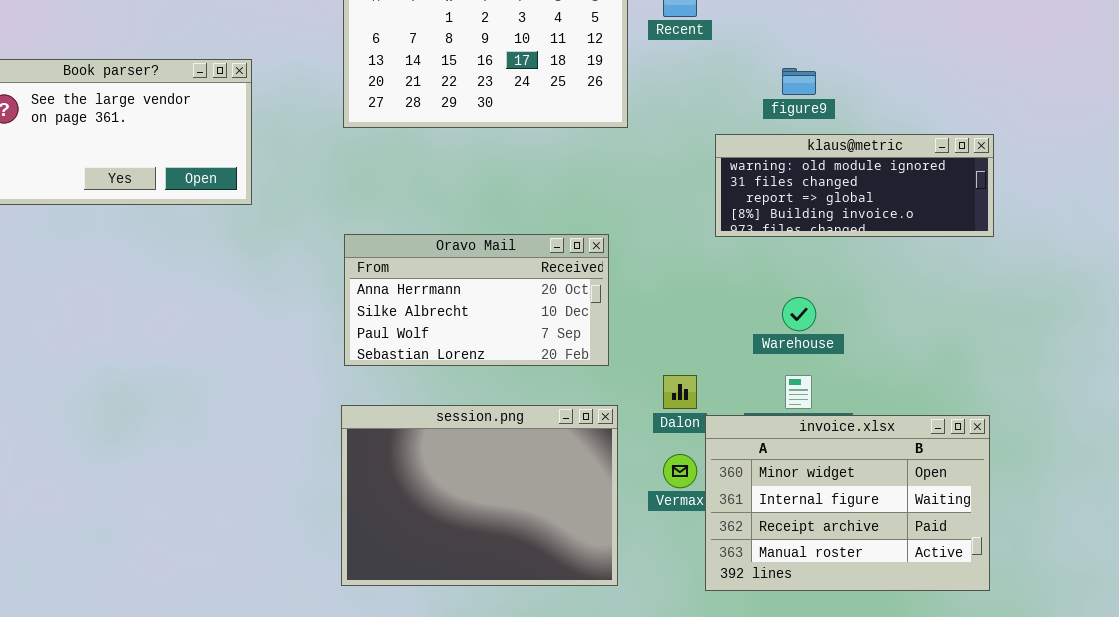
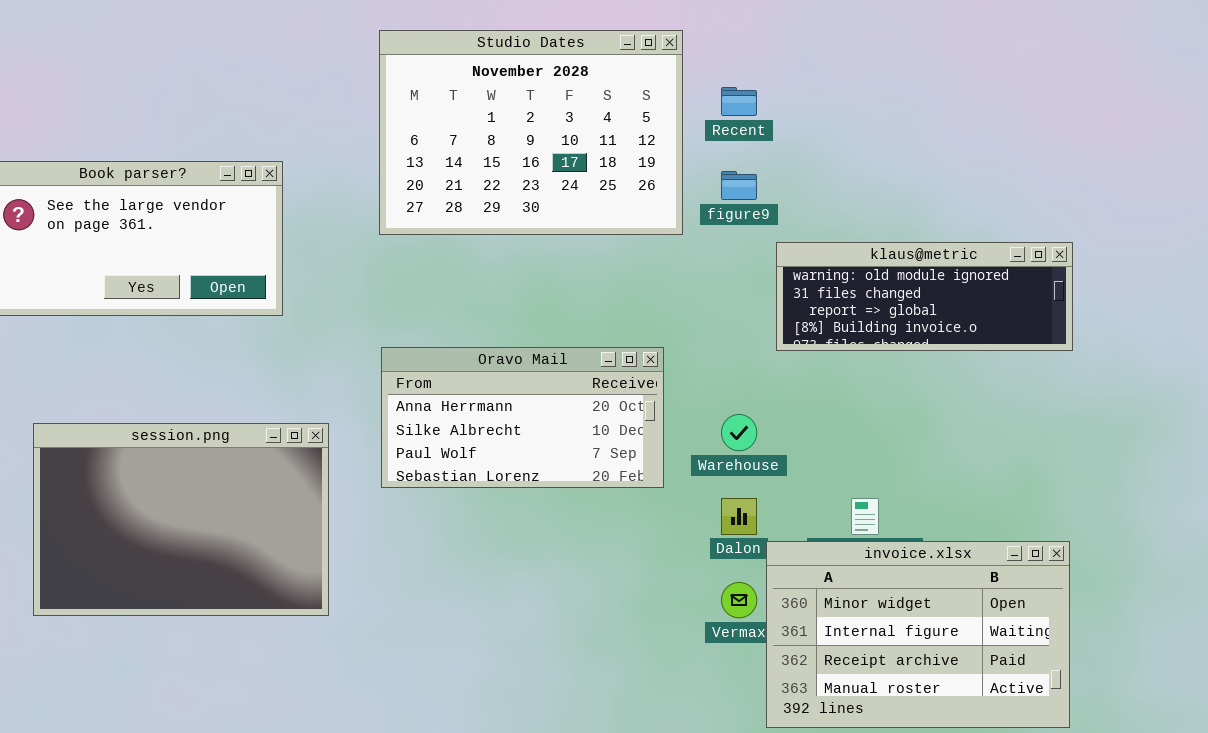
figure9: [782,68,816,95] -> [721,171,757,200], moved
Warehouse: [782,297,816,331] -> [721,414,757,451], moved
session.png: [341,405,618,586] -> [33,423,329,616], moved

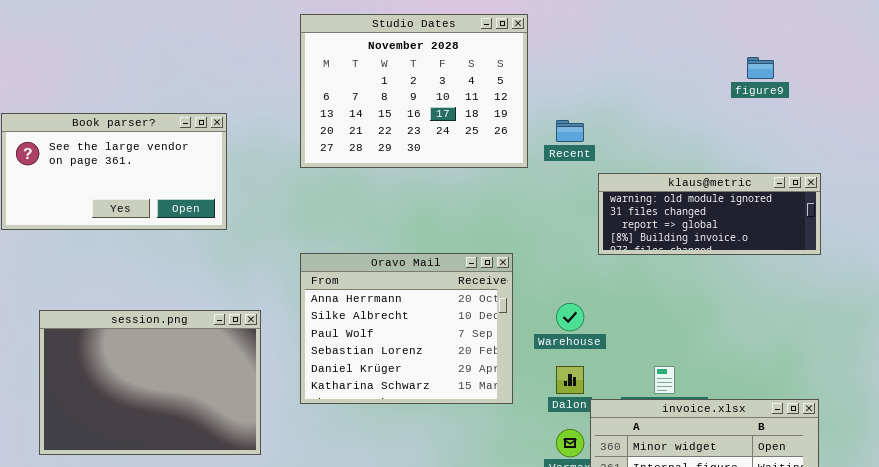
Recent: [721,87,757,116] -> [556,120,584,142], moved
figure9: [721,171,757,200] -> [747,57,774,79], moved
Oravo Mail: [381,347,664,488] -> [300,253,513,404], resized

